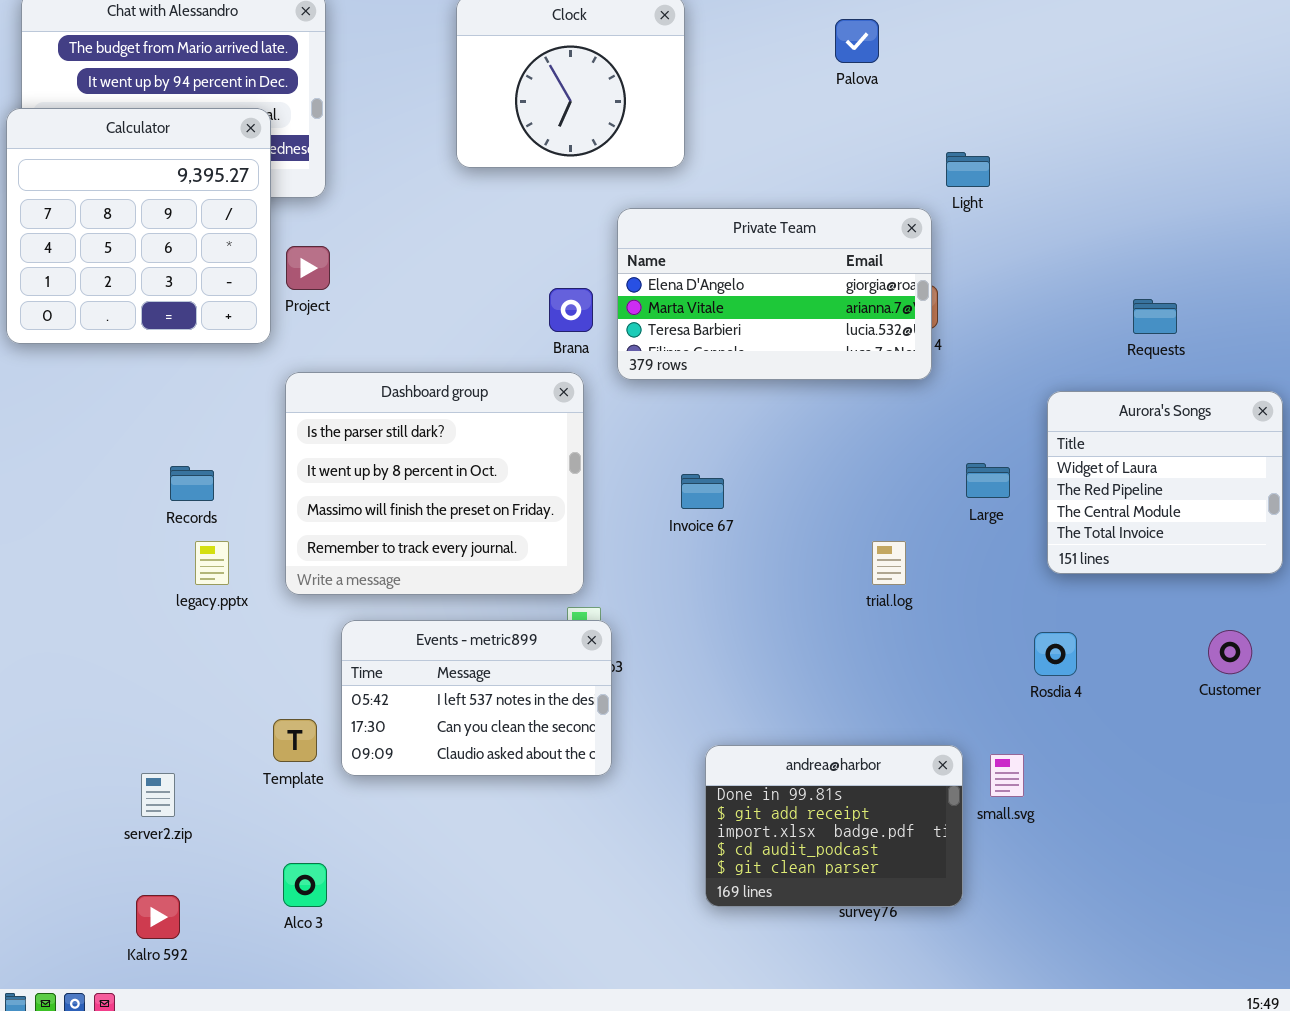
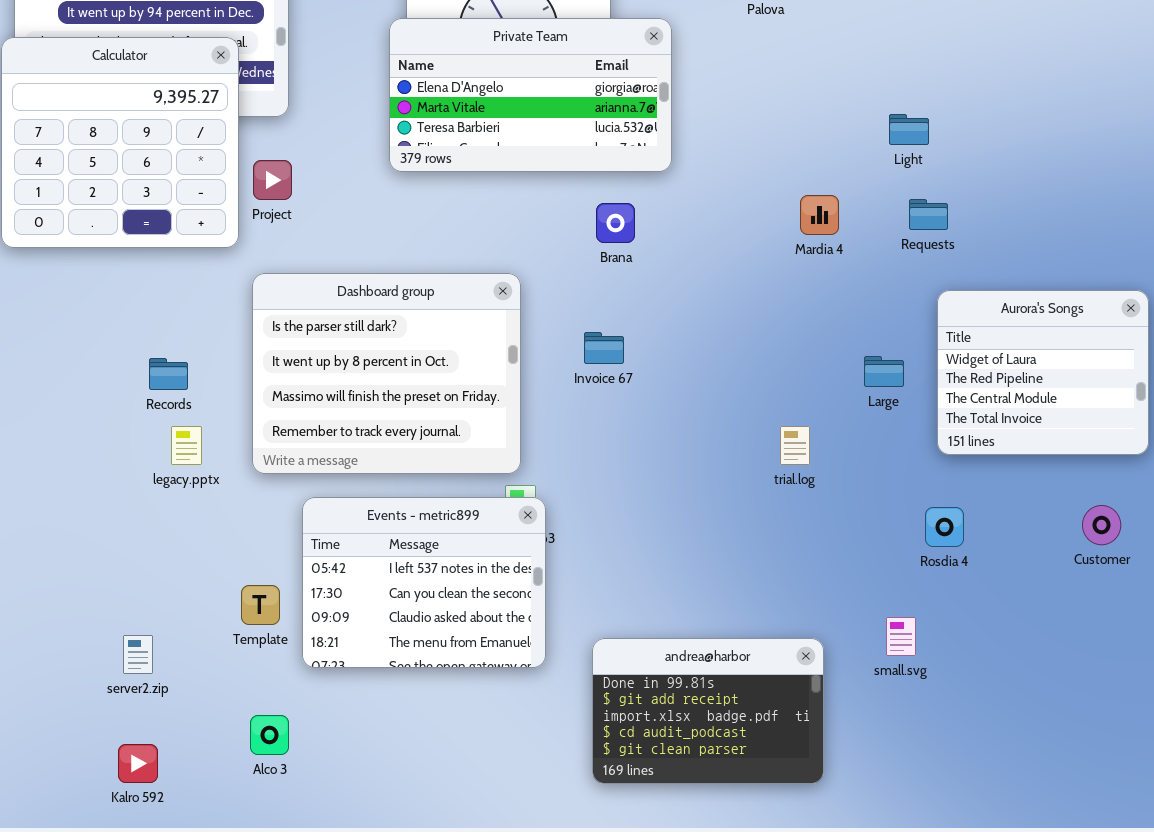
Light: [946,152,990,187] -> [889,114,929,145], moved
Private Team: [617,208,932,380] -> [389,18,672,172], moved
Brana: [549,288,593,332] -> [596,203,635,243], moved
Requests: [1133,299,1177,334] -> [909,199,948,230], moved
Invoice 67: [681,474,724,509] -> [584,332,624,364], moved
Events - metric899: [341,620,612,776] -> [302,497,546,668], resized
andrea@harbor: [705,745,963,907] -> [592,638,824,784], moved

